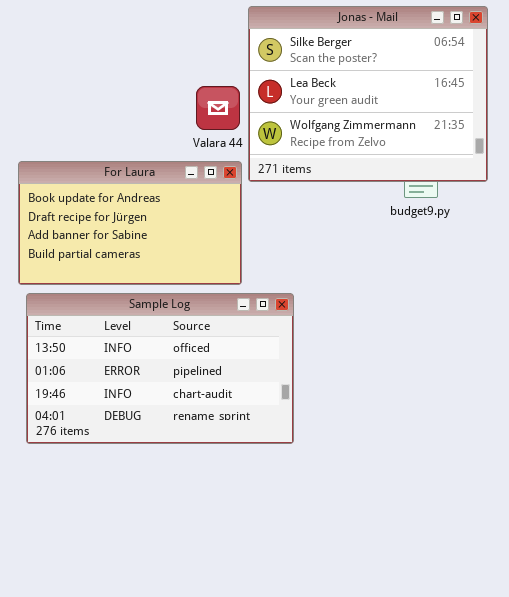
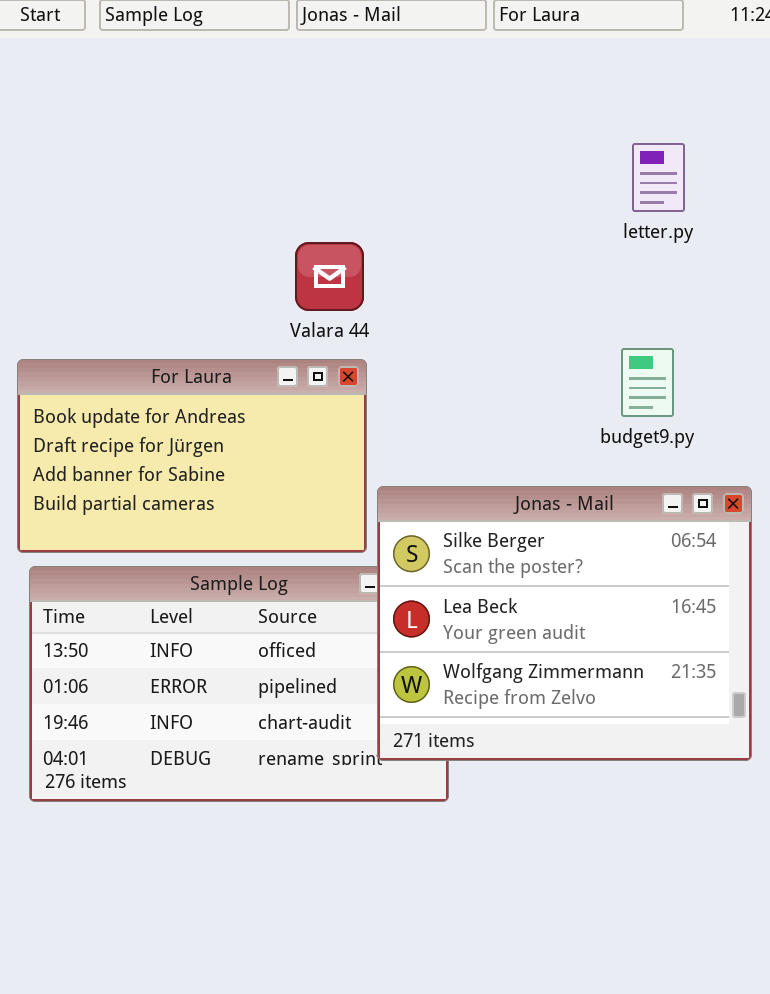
Jonas - Mail: [248,6,488,182] -> [377,486,752,761], moved

